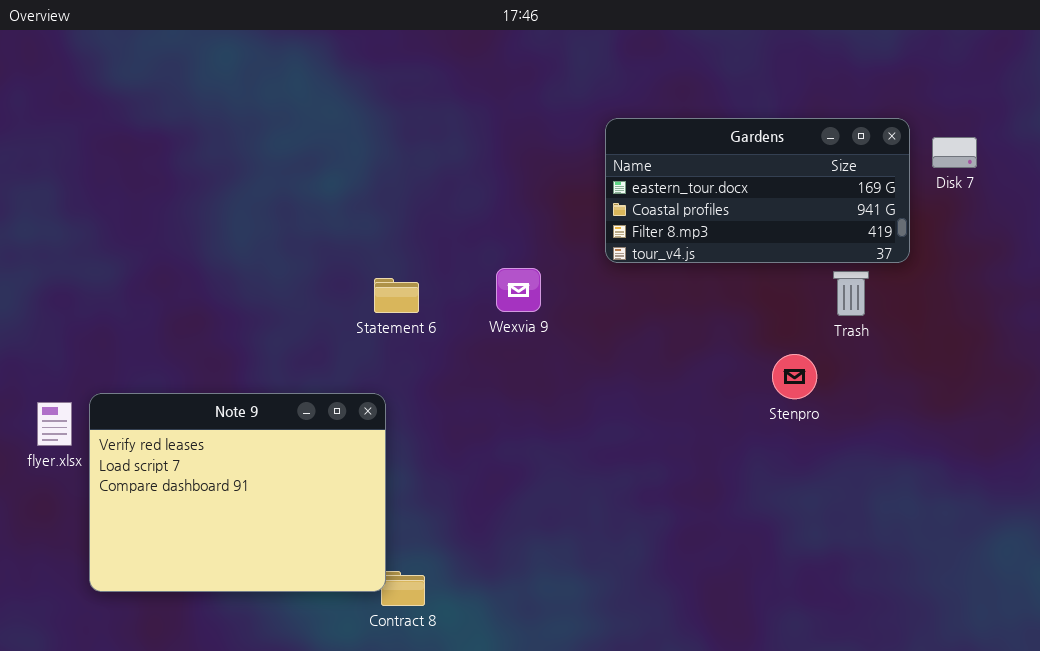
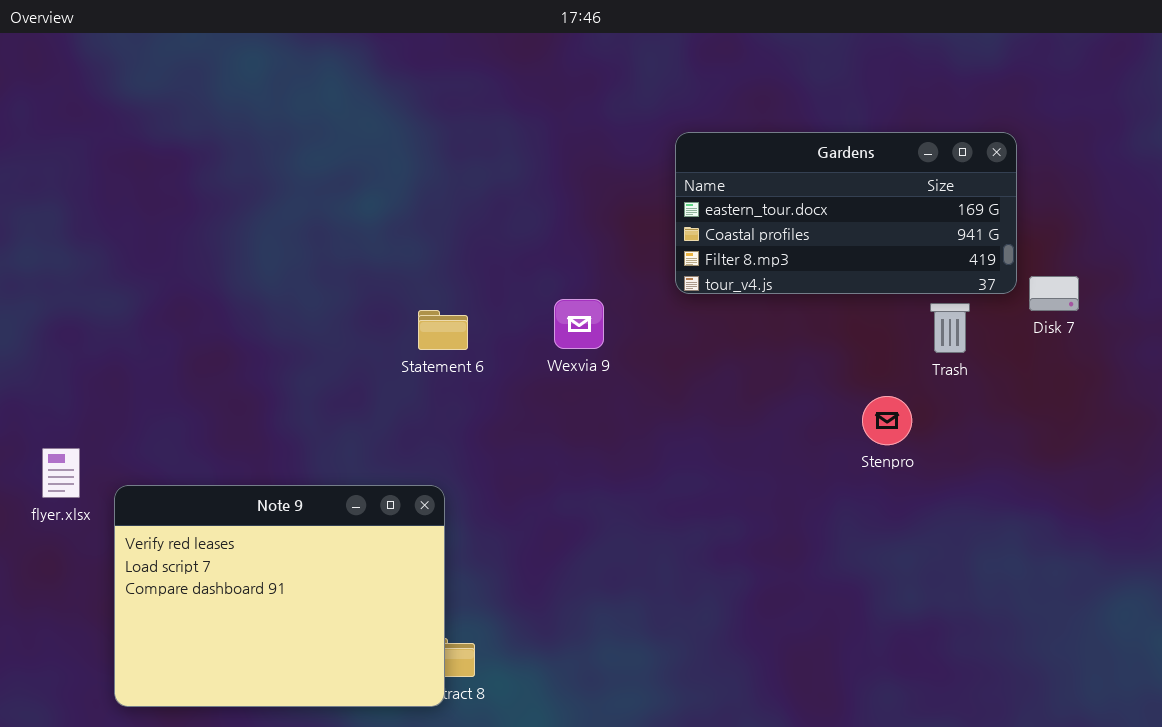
Disk 7: [932,137,977,168] -> [1029,276,1079,311], moved
Note 9: [89,393,386,592] -> [114,485,445,707], moved

